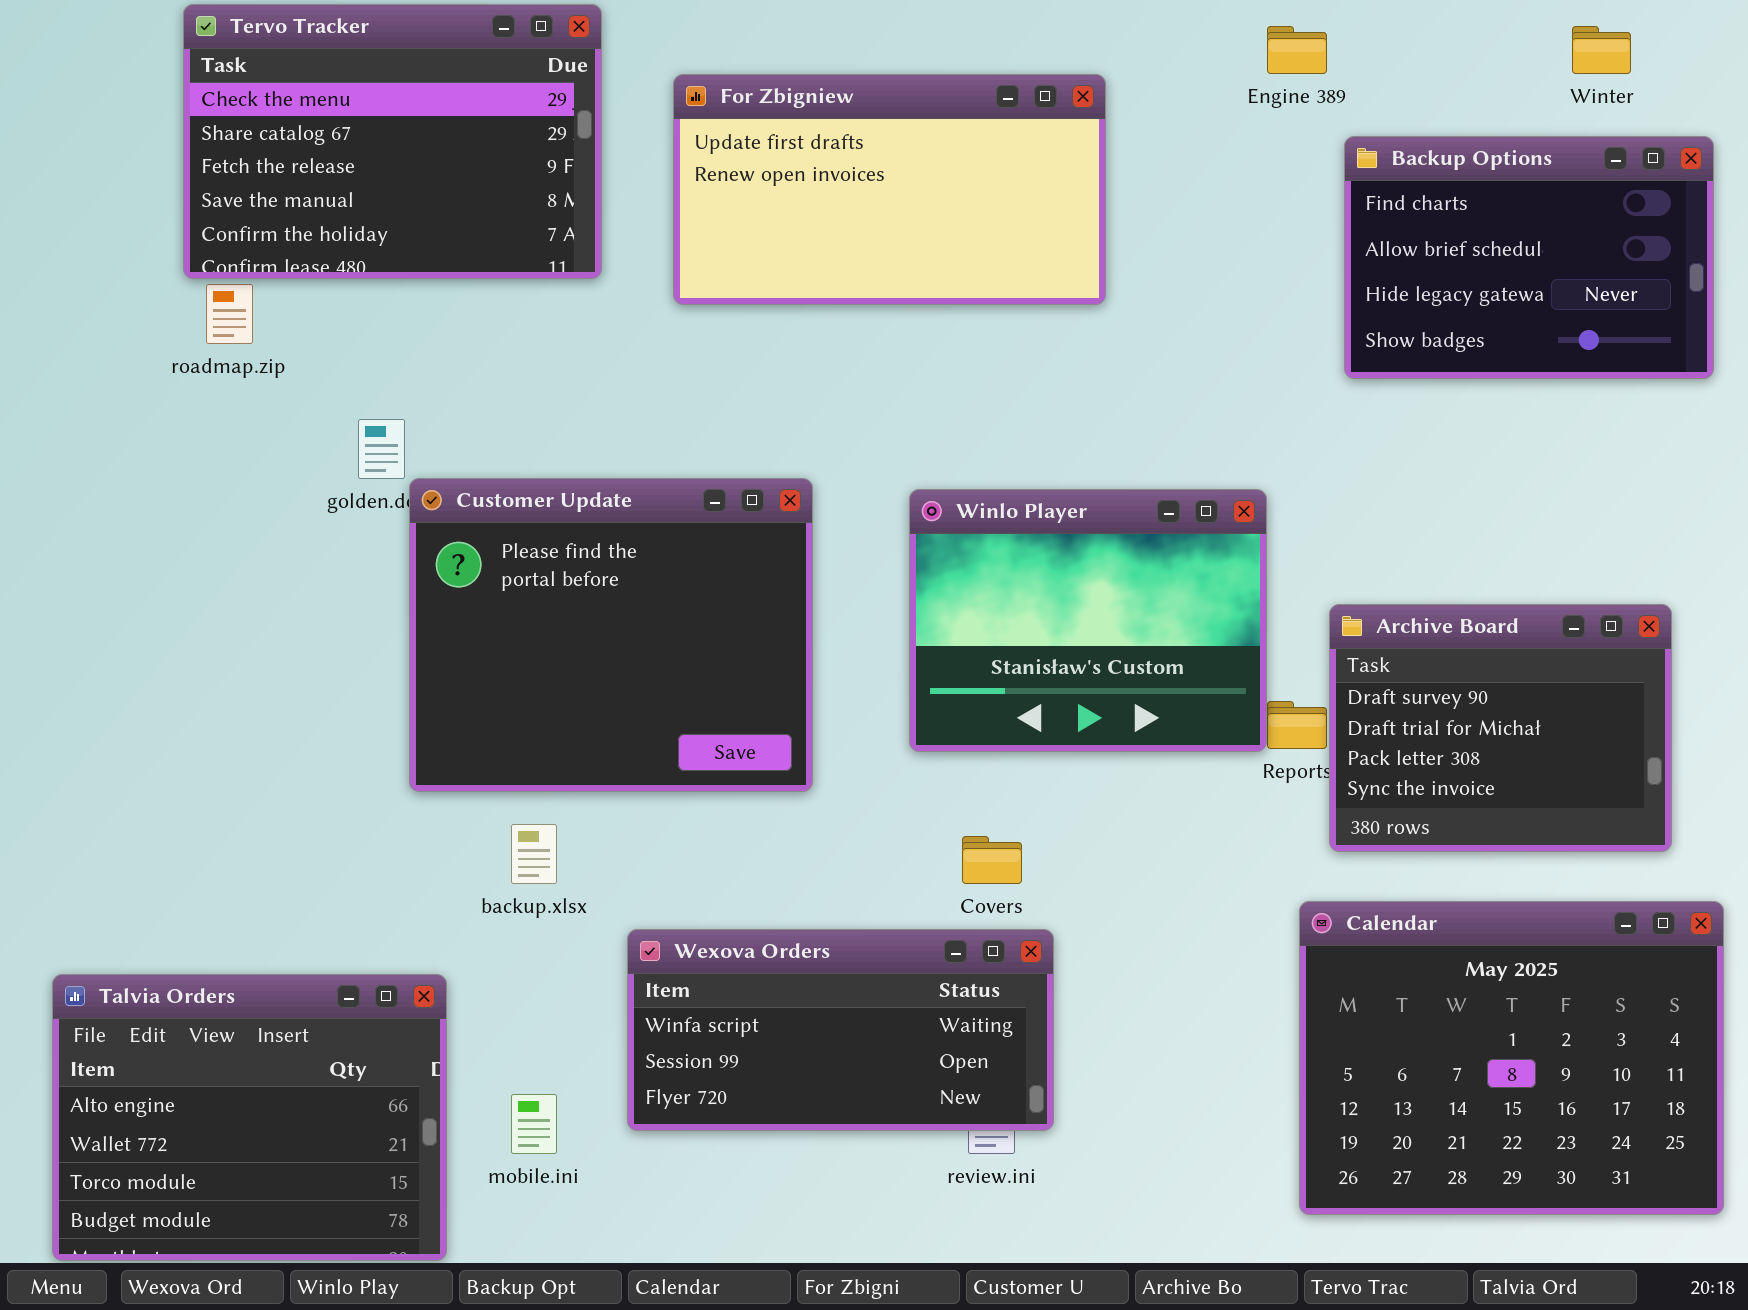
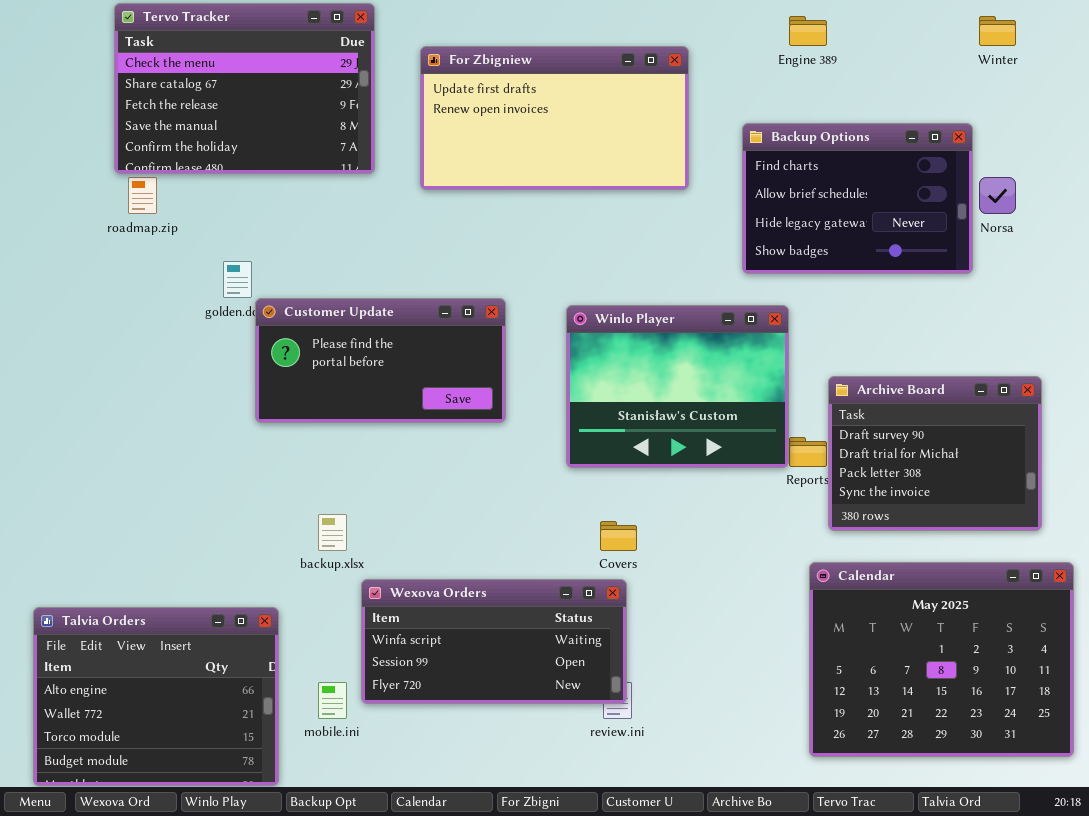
Backup Options: [1344,136,1714,379] -> [742,123,973,274], moved
Customer Update: [409,478,813,792] -> [255,298,506,423], resized
Wexova Orders: [627,929,1054,1131] -> [361,579,627,704], moved

